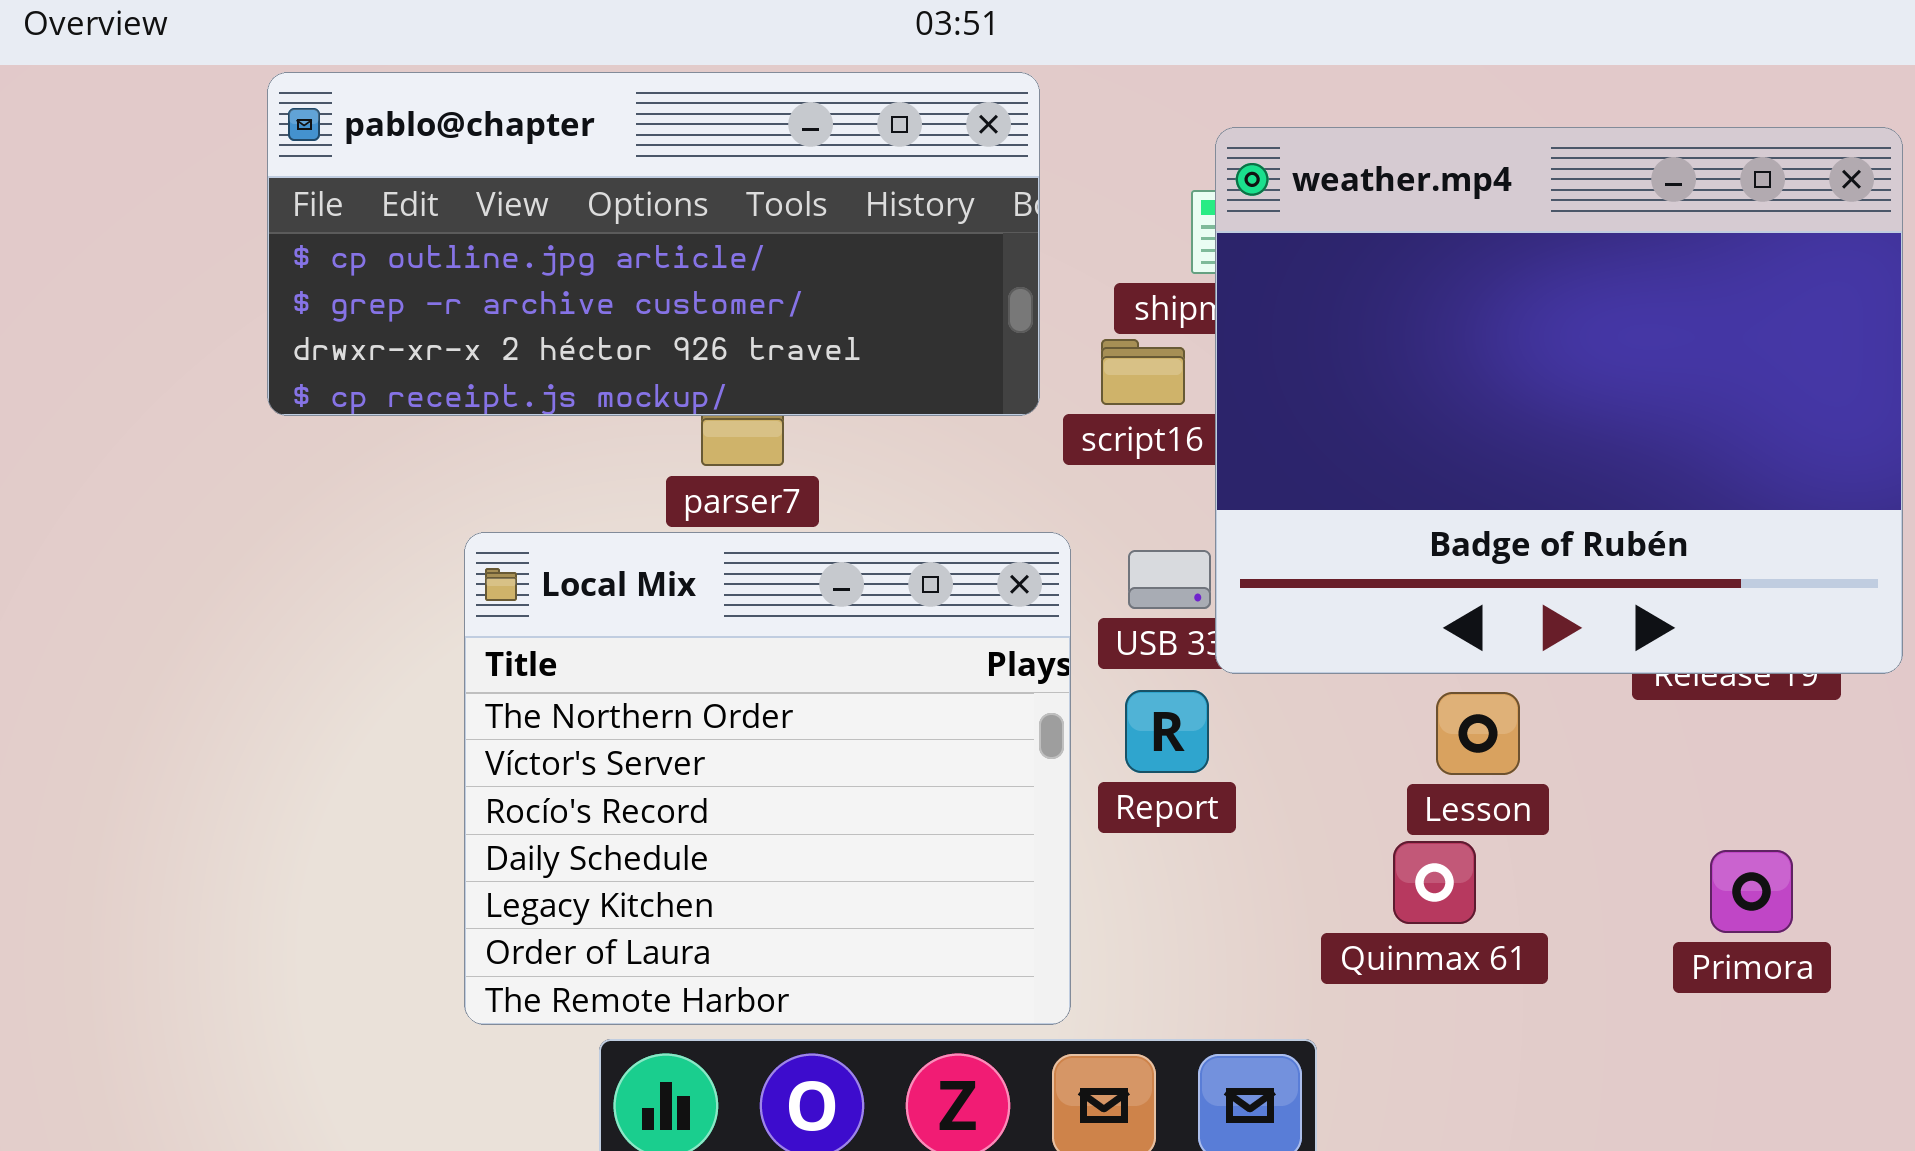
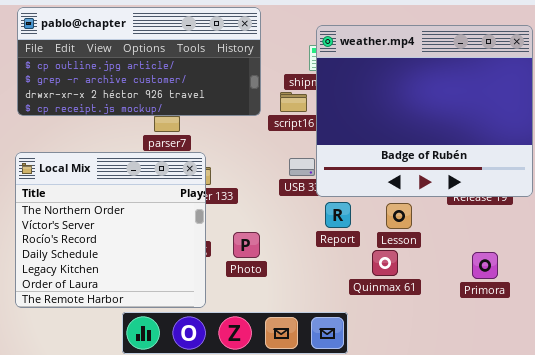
Local Mix: [464,532,1071,1025] -> [15,152,206,308], moved
Report: [1125,690,1209,773] -> [325,202,351,228], moved

